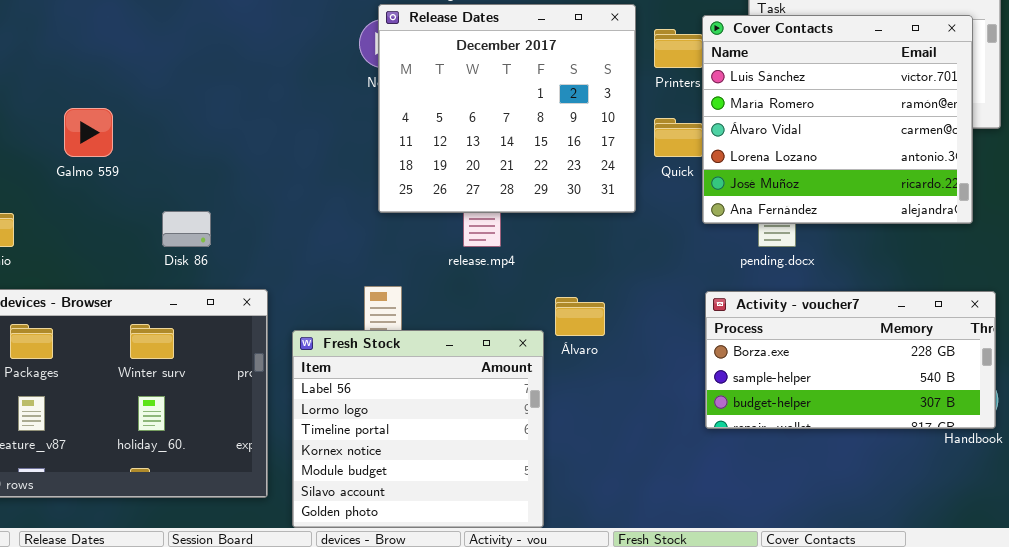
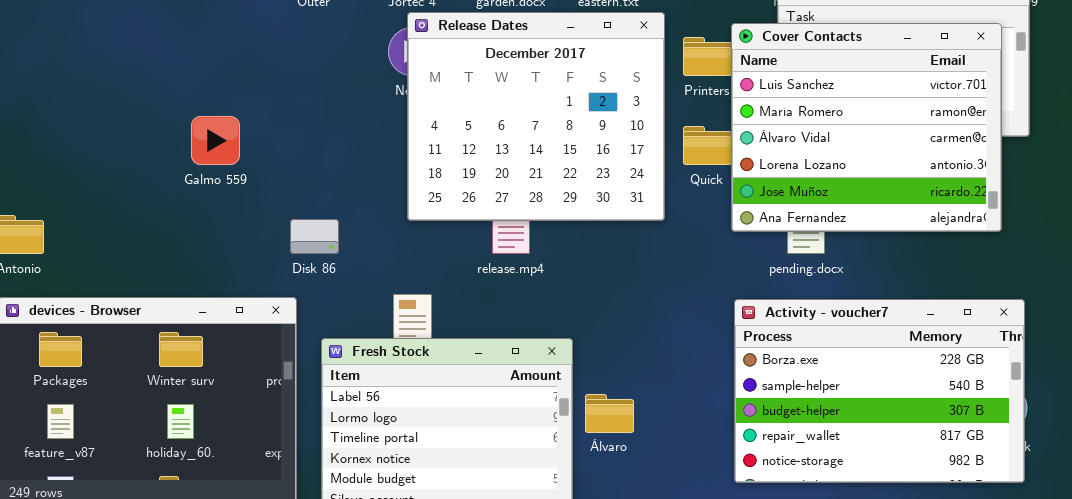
Galmo 559: [64,108,113,157] -> [191,116,240,165], moved
Disk 86: [162,211,211,247] -> [290,219,339,254], moved
Activity - voucher7: [705,291,996,429] -> [734,299,1025,483], resized
Álvaro: [555,297,605,336] -> [585,394,634,433], moved

